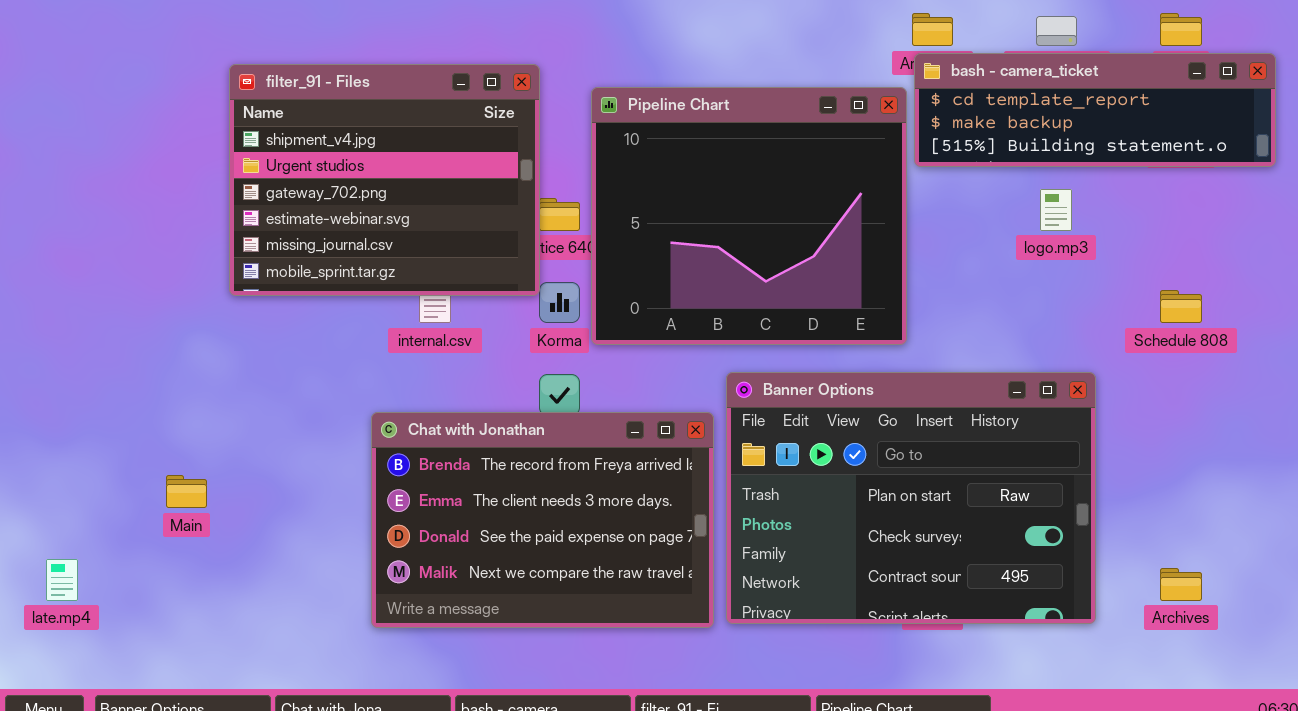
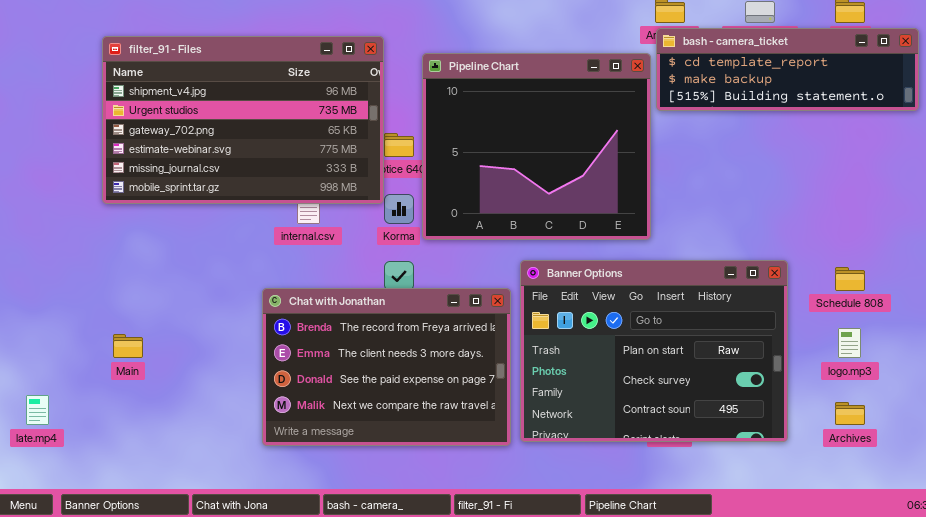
filter_91 - Files: [229,64,540,296] -> [102,36,384,204], resized
logo.mp3: [1040,189,1072,231] -> [838,328,861,358], moved
Schedule 808: [1160,290,1202,323] -> [835,267,865,291], moved

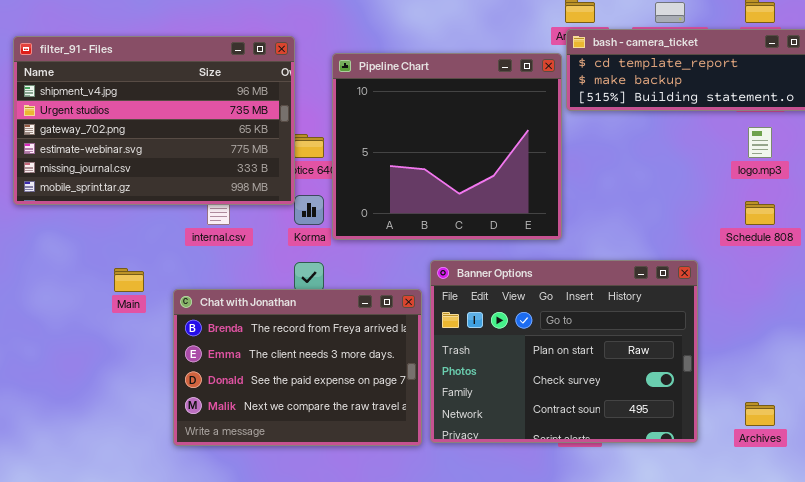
Schedule 808: [835,267,865,291] -> [745,201,775,225], moved
logo.mp3: [838,328,861,358] -> [748,127,772,158], moved
Main: [113,334,143,358] -> [114,268,144,292], moved

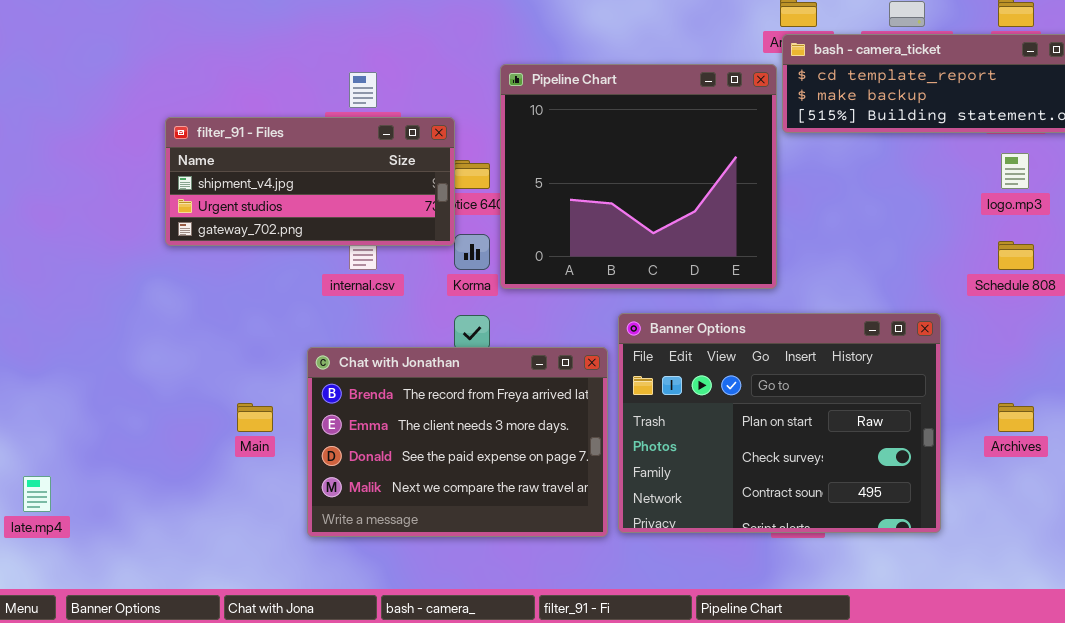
filter_91 - Files: [13,36,295,205] -> [165,117,455,246], resized
Main: [114,268,144,292] -> [237,403,273,432], moved
Archives: [745,402,775,426] -> [998,403,1034,432], moved

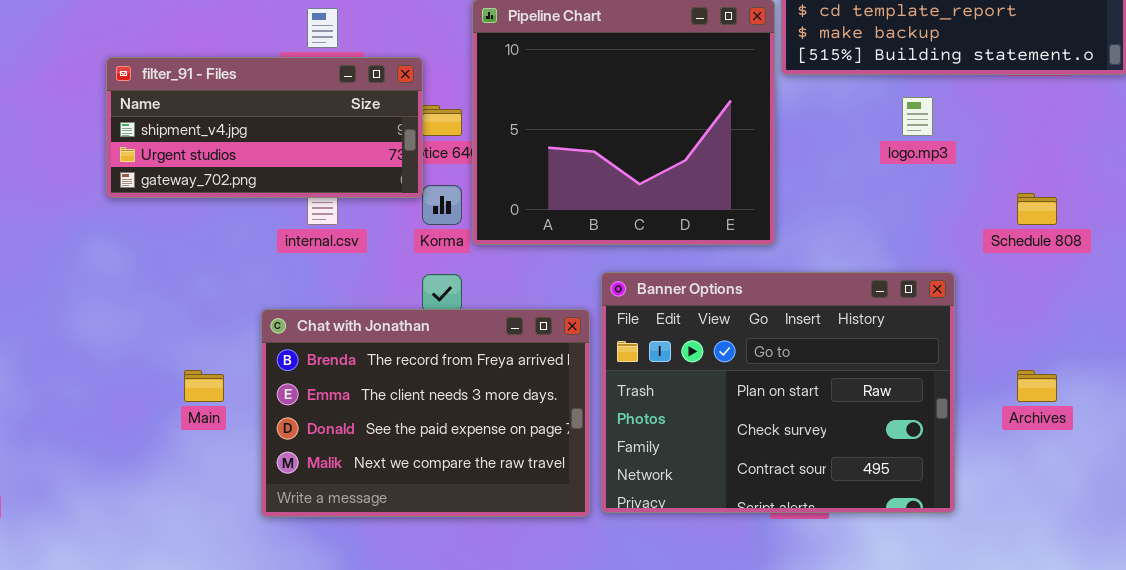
logo.mp3: [1001,153,1029,189] -> [902,97,933,136], moved

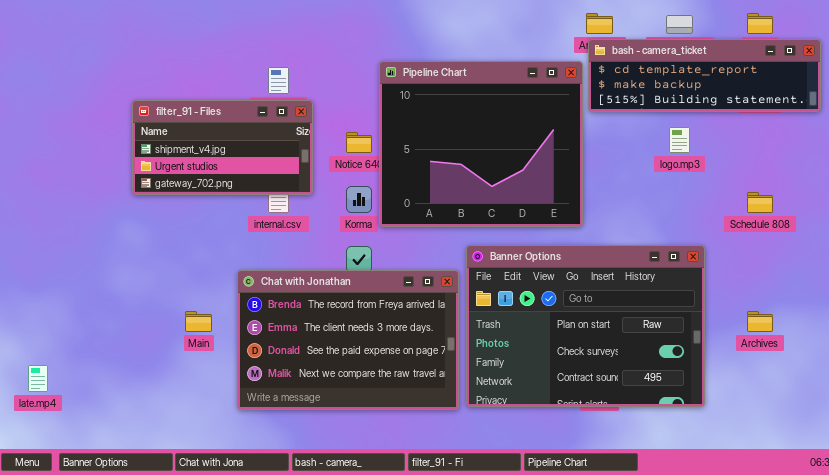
filter_91 - Files: [106,57,423,198] -> [132,100,313,195], resized

